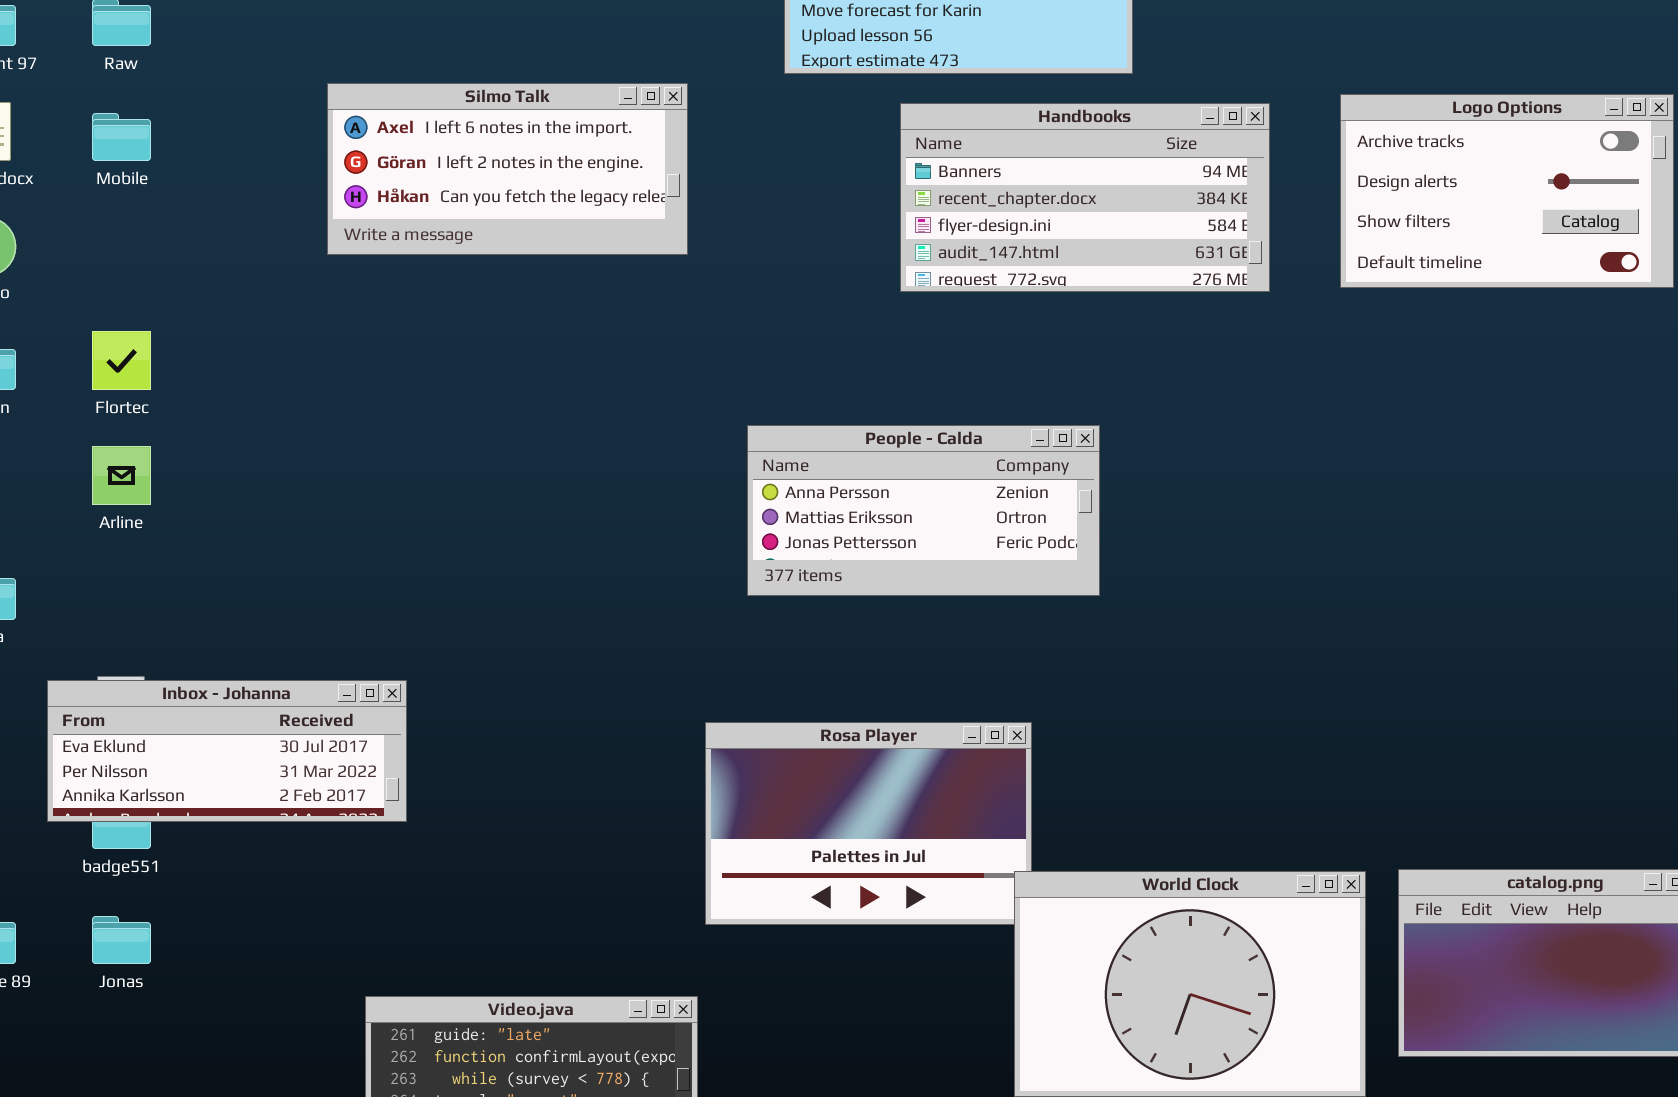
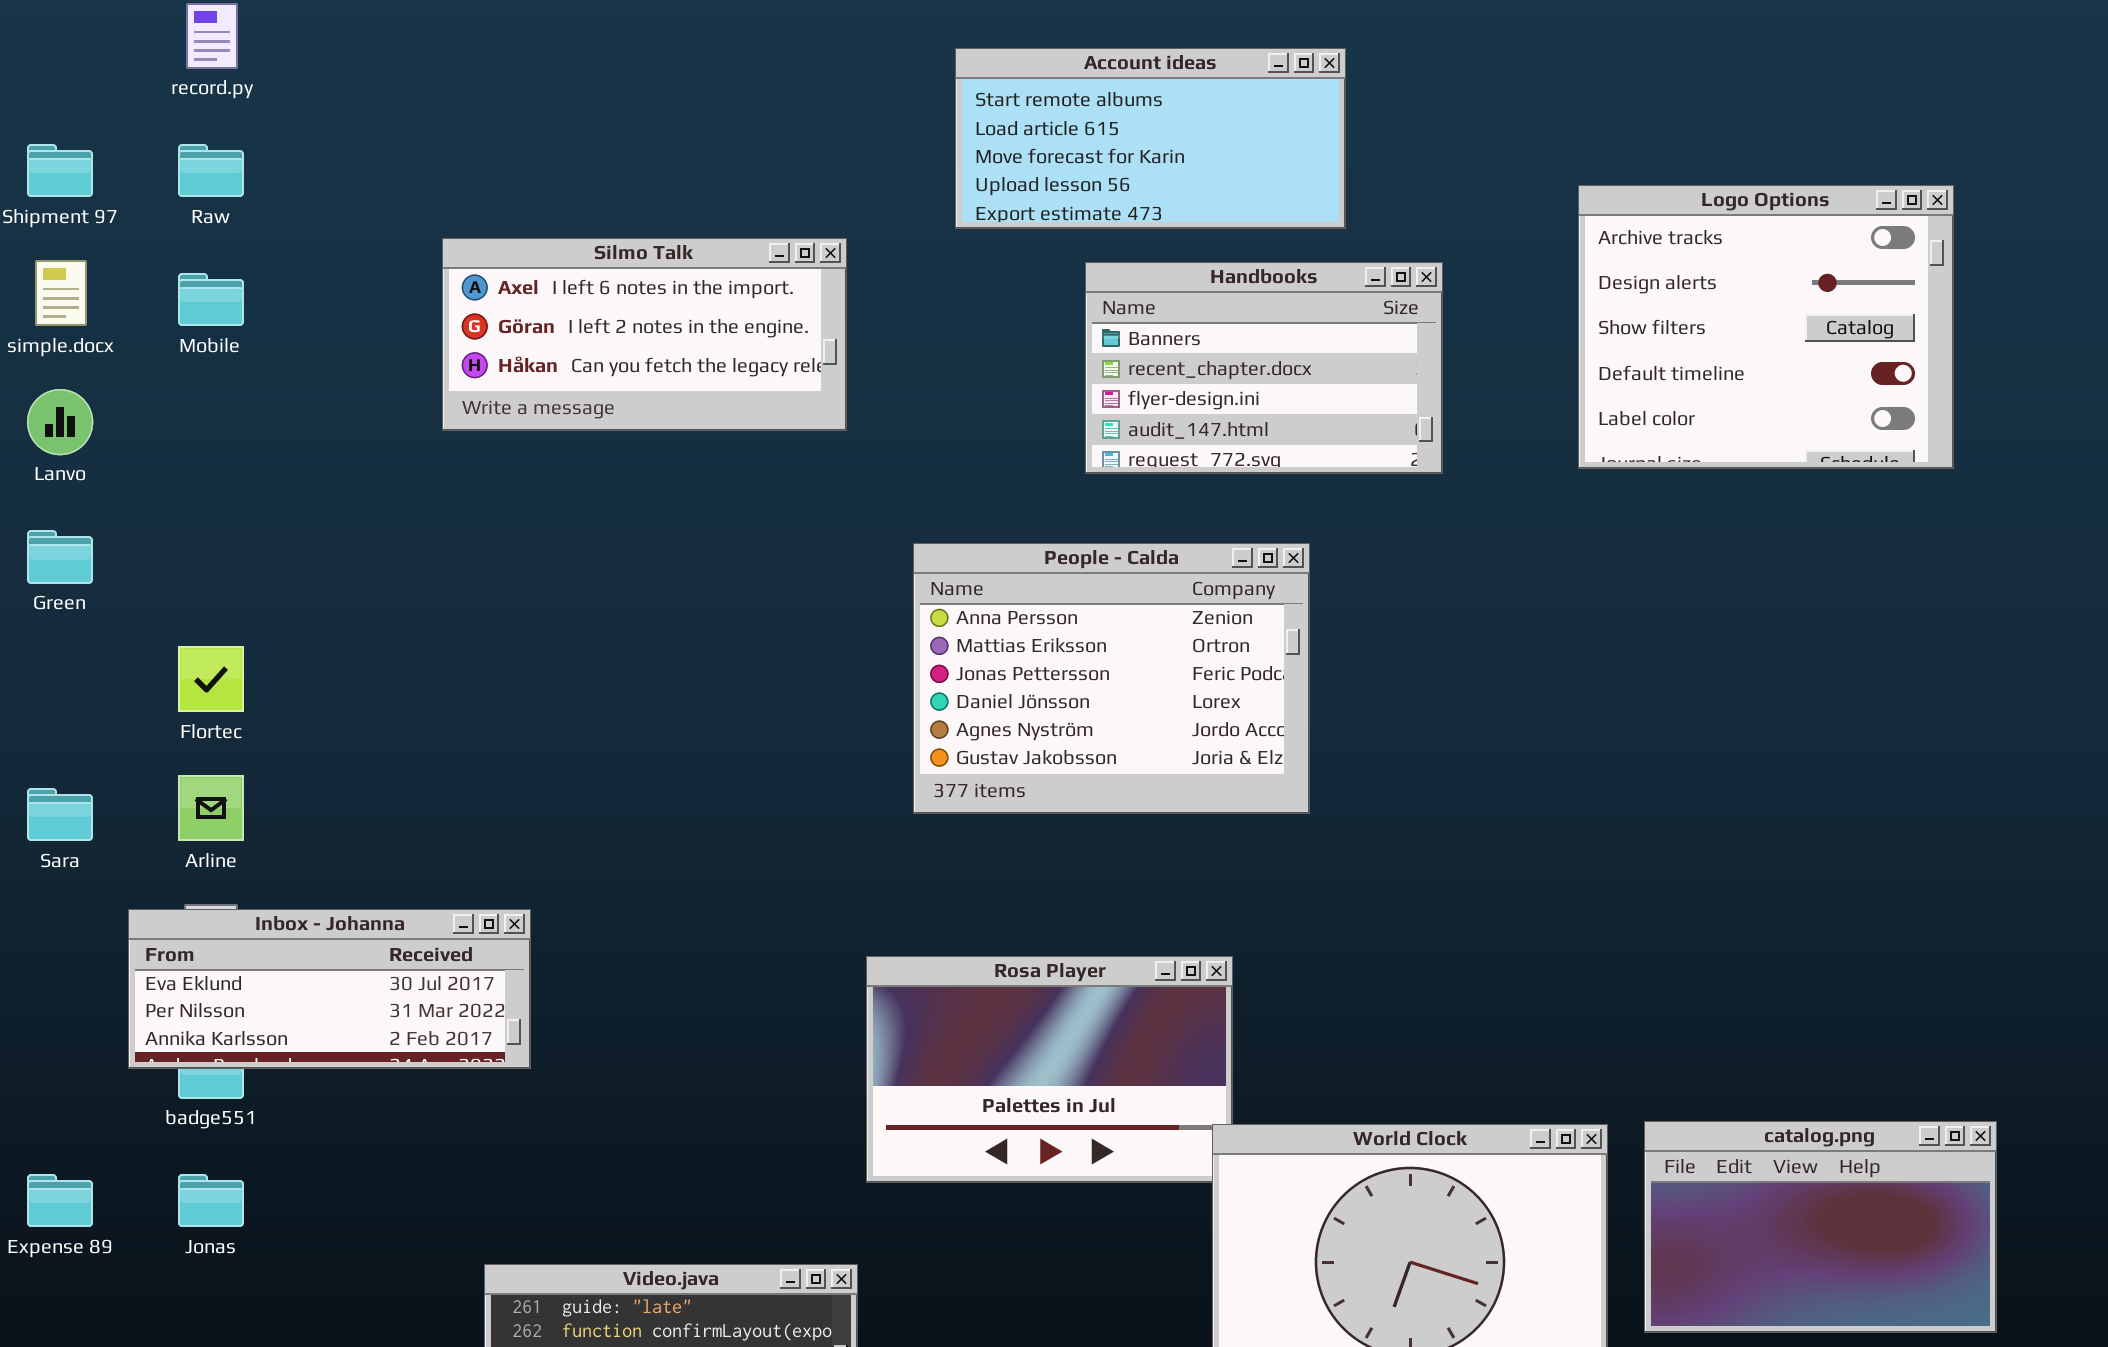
Logo Options: [1340,94,1674,288] -> [1578,185,1954,469], resized
Handbooks: [900,103,1270,292] -> [1085,262,1443,474], resized
Flortec: [92,331,151,390] -> [178,646,244,712], moved
People - Calda: [747,425,1100,596] -> [913,543,1310,814], resized
Arline: [92,446,151,505] -> [178,775,244,841], moved

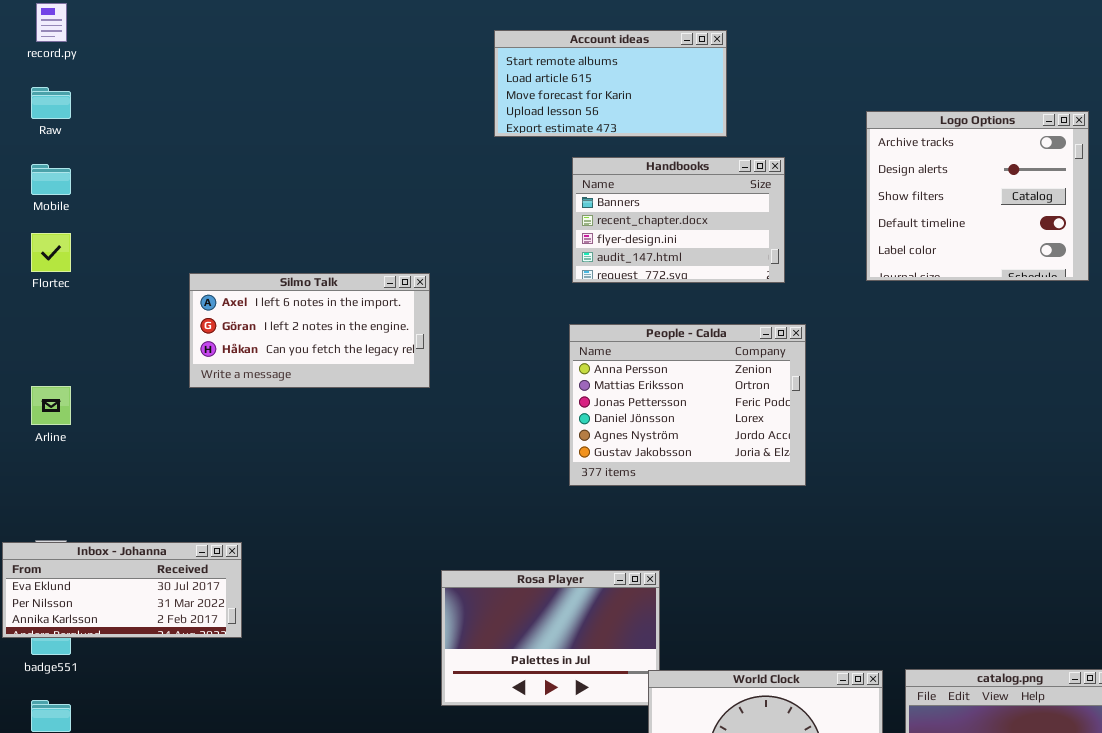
Silmo Talk: [442,238,847,431] -> [189,273,430,388], moved
People - Calda: [913,543,1310,814] -> [569,324,806,486], moved
Flortec: [178,646,244,712] -> [31,233,71,272], moved
Arline: [178,775,244,841] -> [31,386,71,425], moved

